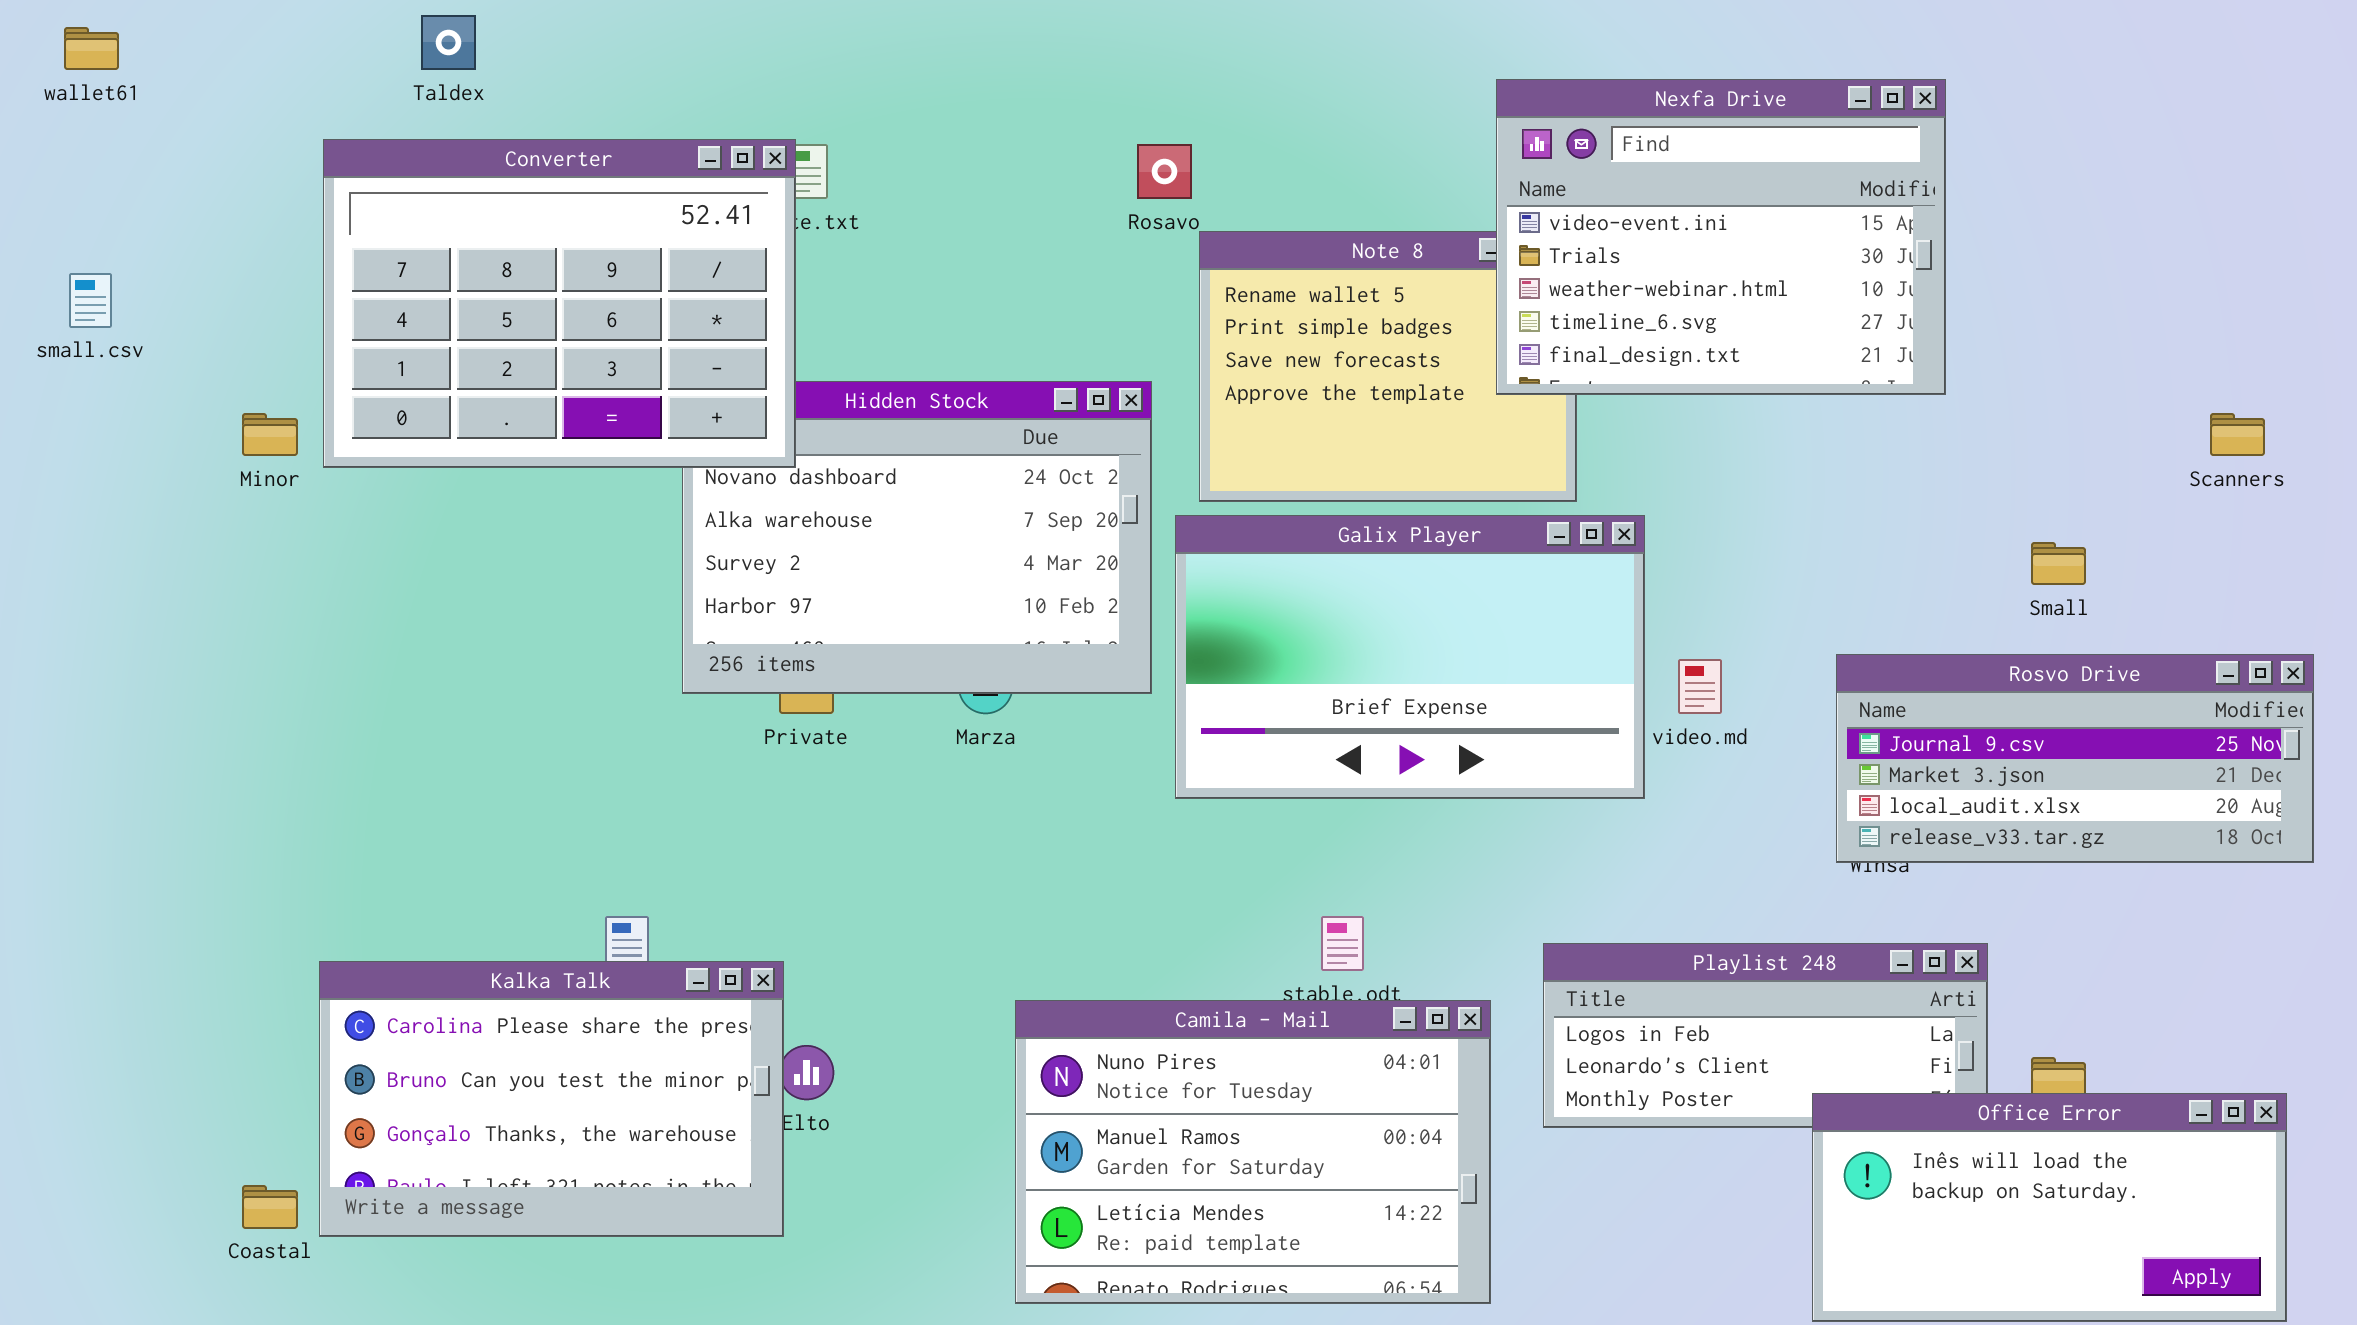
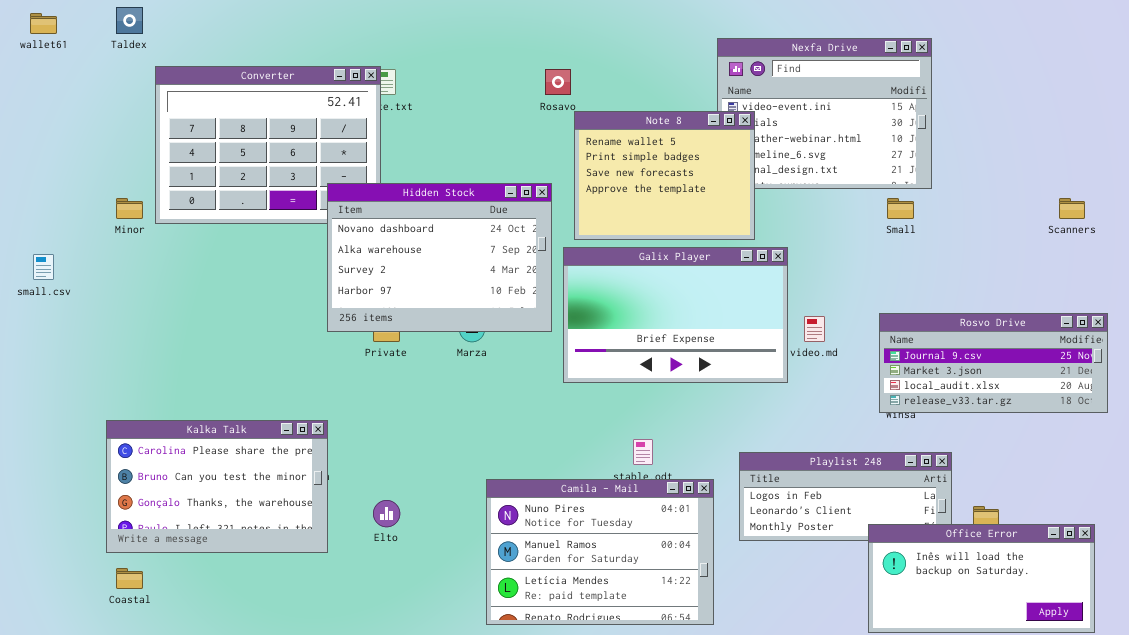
Taldex: [421,15,476,70] -> [116,7,143,34], moved
Note 8: [1199,231,1577,502] -> [574,111,755,240], raised
small.csv: [69,273,112,328] -> [33,254,54,280], moved
Hidden Stock: [682,381,1152,694] -> [327,183,552,332], raised
Small: [2031,542,2086,585] -> [887,198,914,219], moved
Kalka Talk: [319,961,784,1237] -> [106,420,328,553], moved

